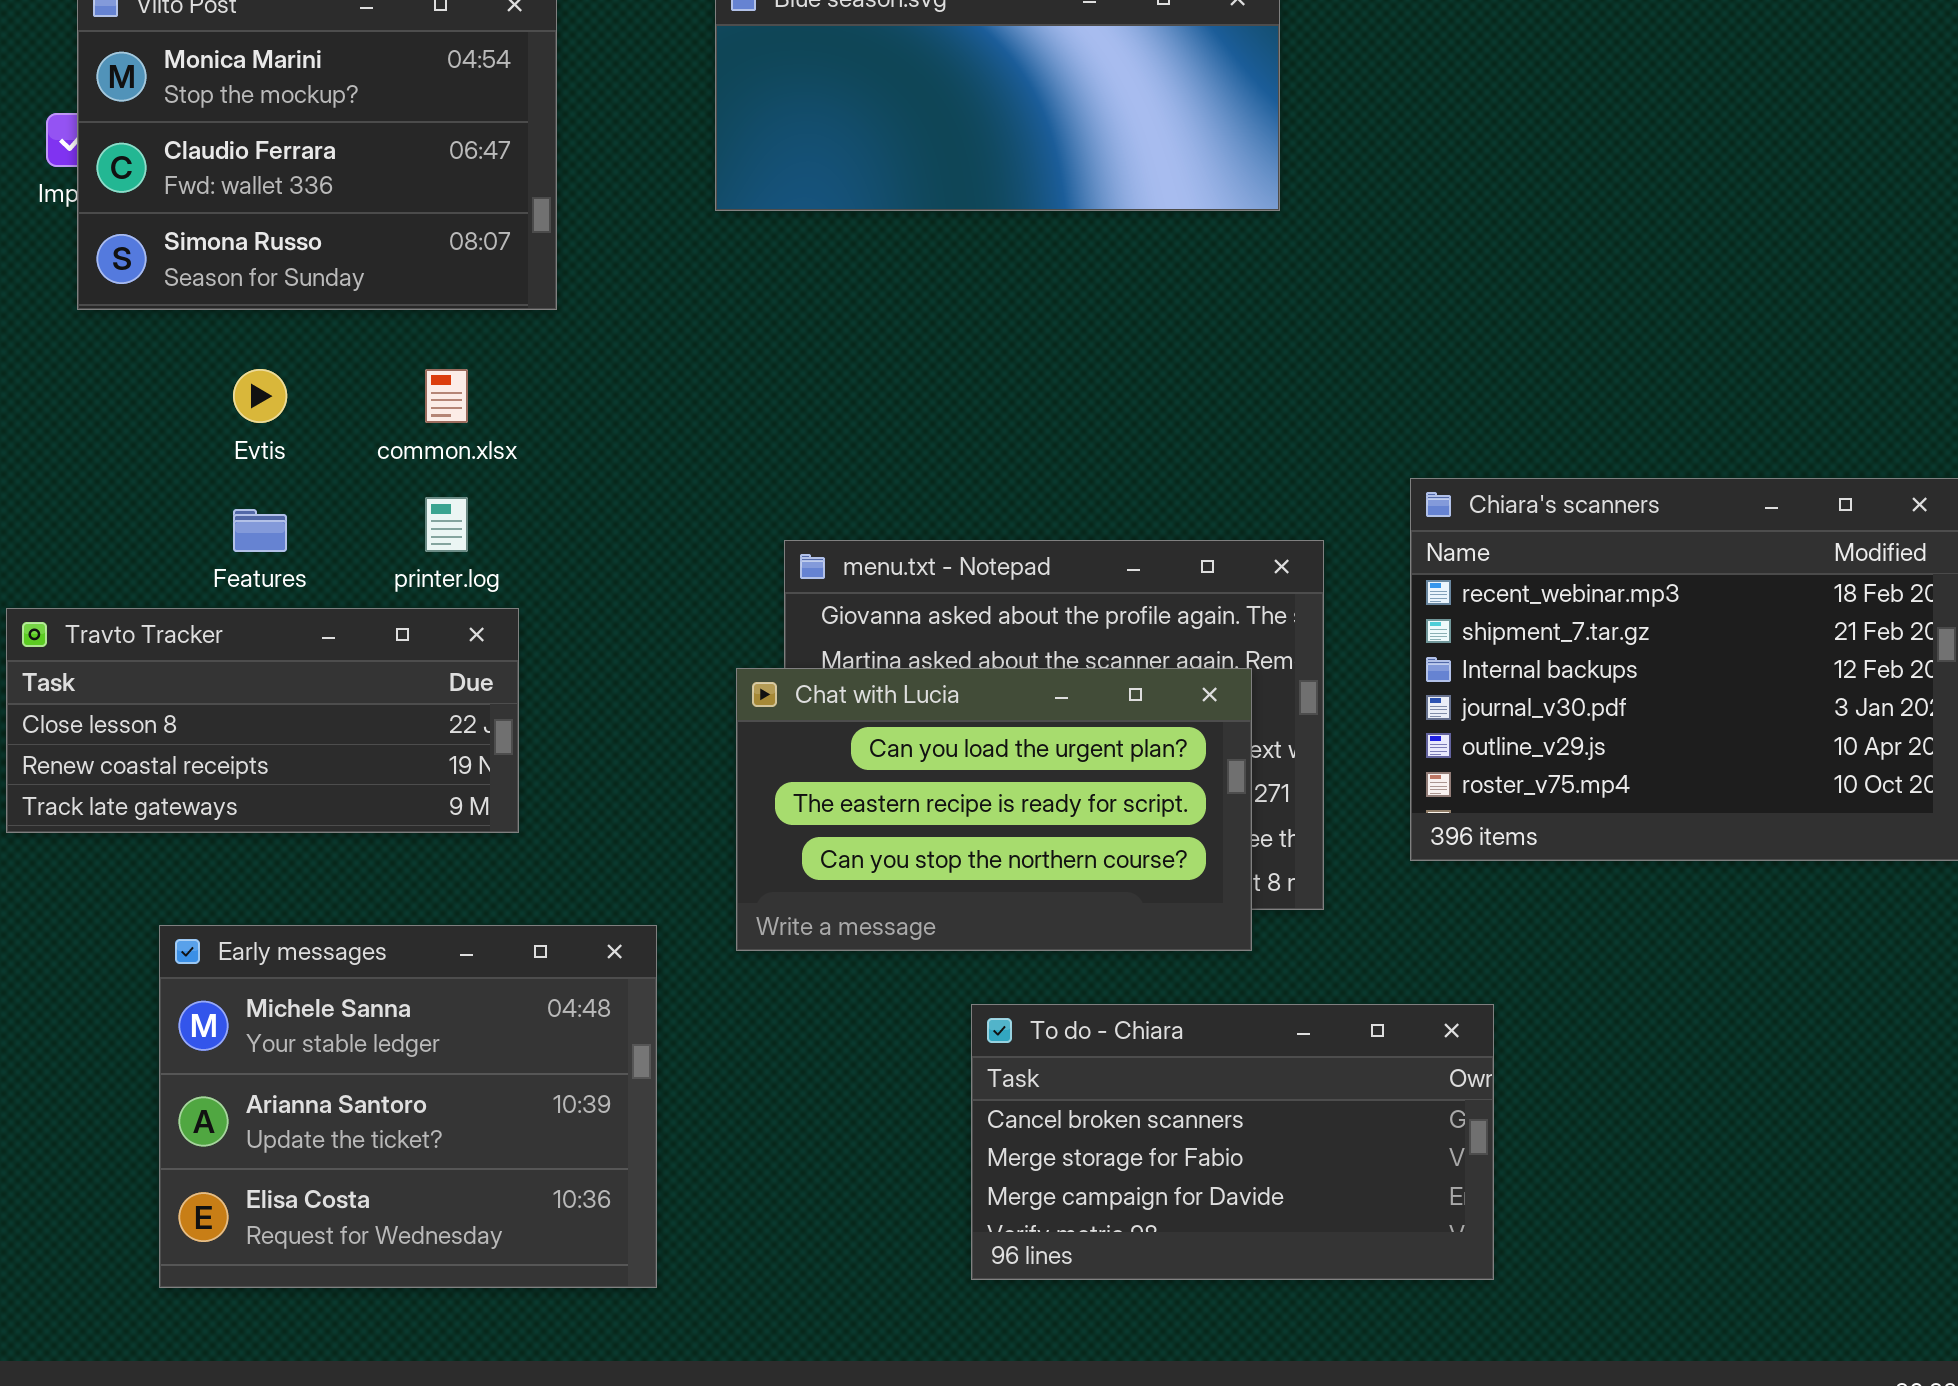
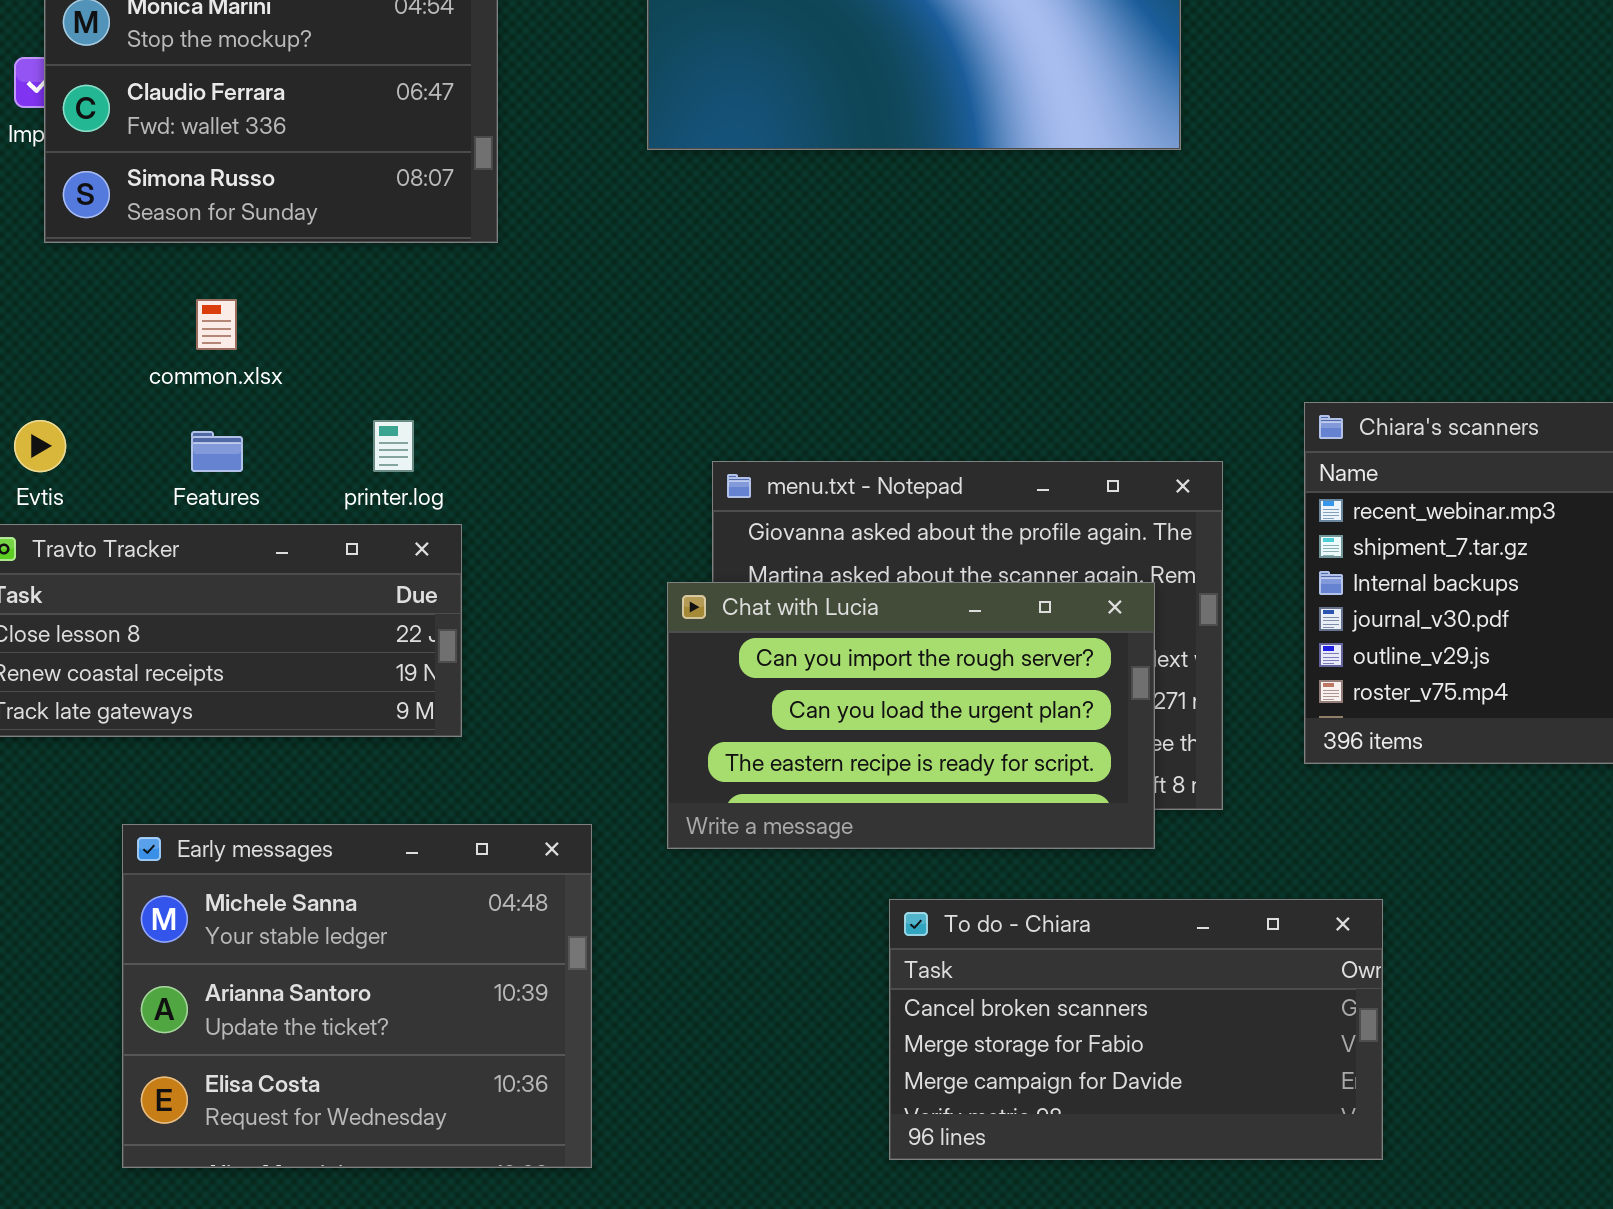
Evtis: [233,369,287,423] -> [14,420,66,472], moved
common.xlsx: [425,369,468,423] -> [196,299,237,350], moved
Chat with Lucia: [736,668,1252,951] -> [667,582,1155,849], scrolled up 1 row

